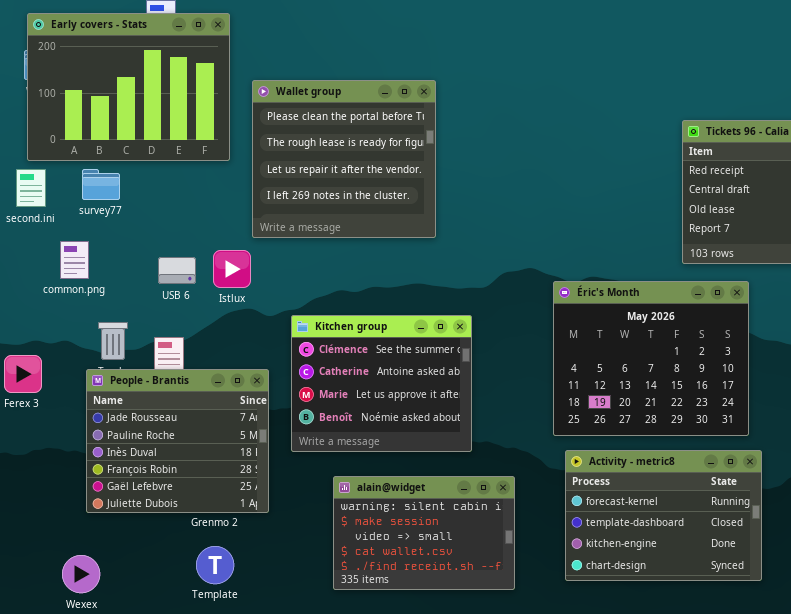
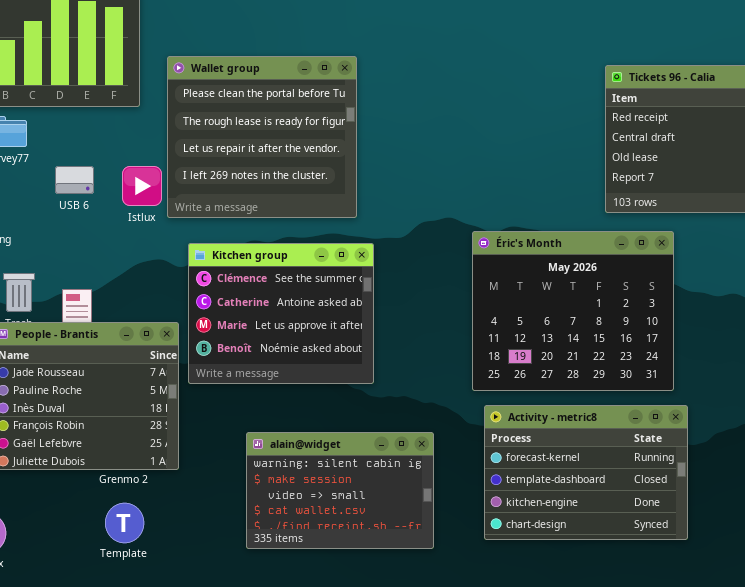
Wallet group: [252,80,436,238] -> [167,56,357,218], moved
Istlux: [213,250,251,288] -> [122,166,162,206], moved
USB 6: [158,257,196,284] -> [55,166,94,194], moved
Kitchen group: [291,315,472,452] -> [188,243,374,384], moved

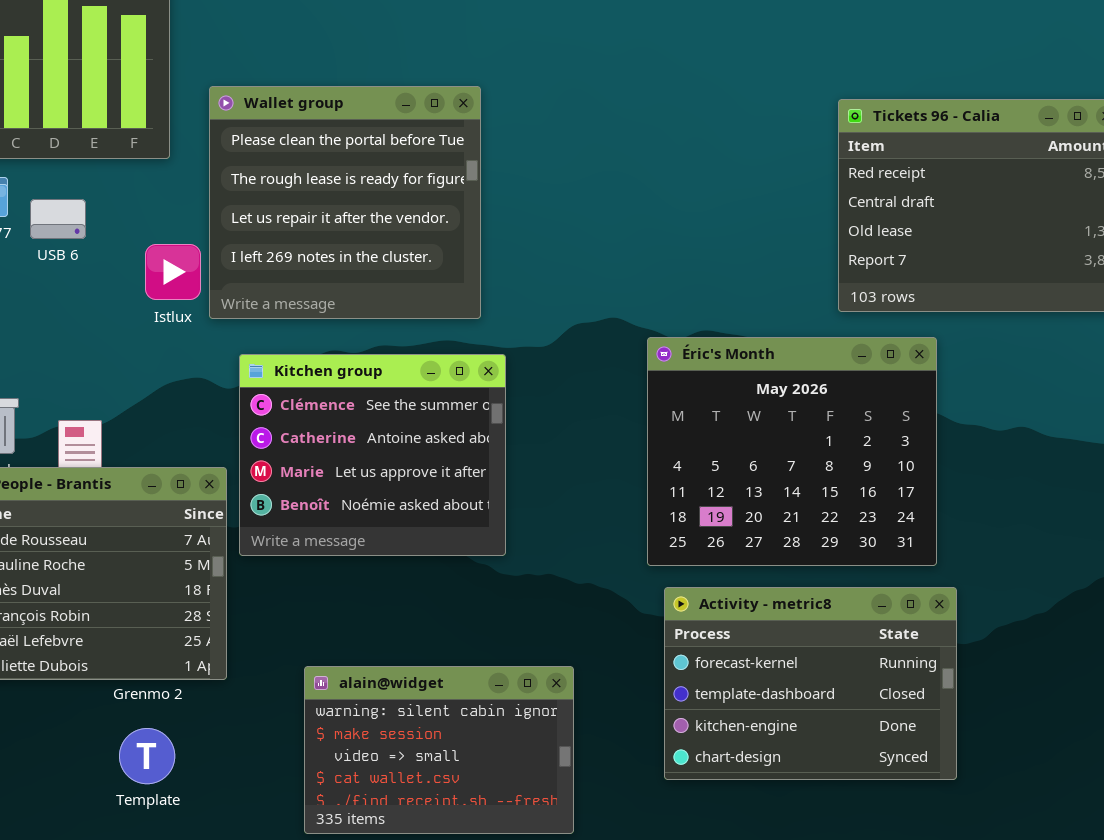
USB 6: [55,166,94,194] -> [30,199,86,239], moved
alain@widget: [246,432,434,549] -> [304,666,574,834], moved

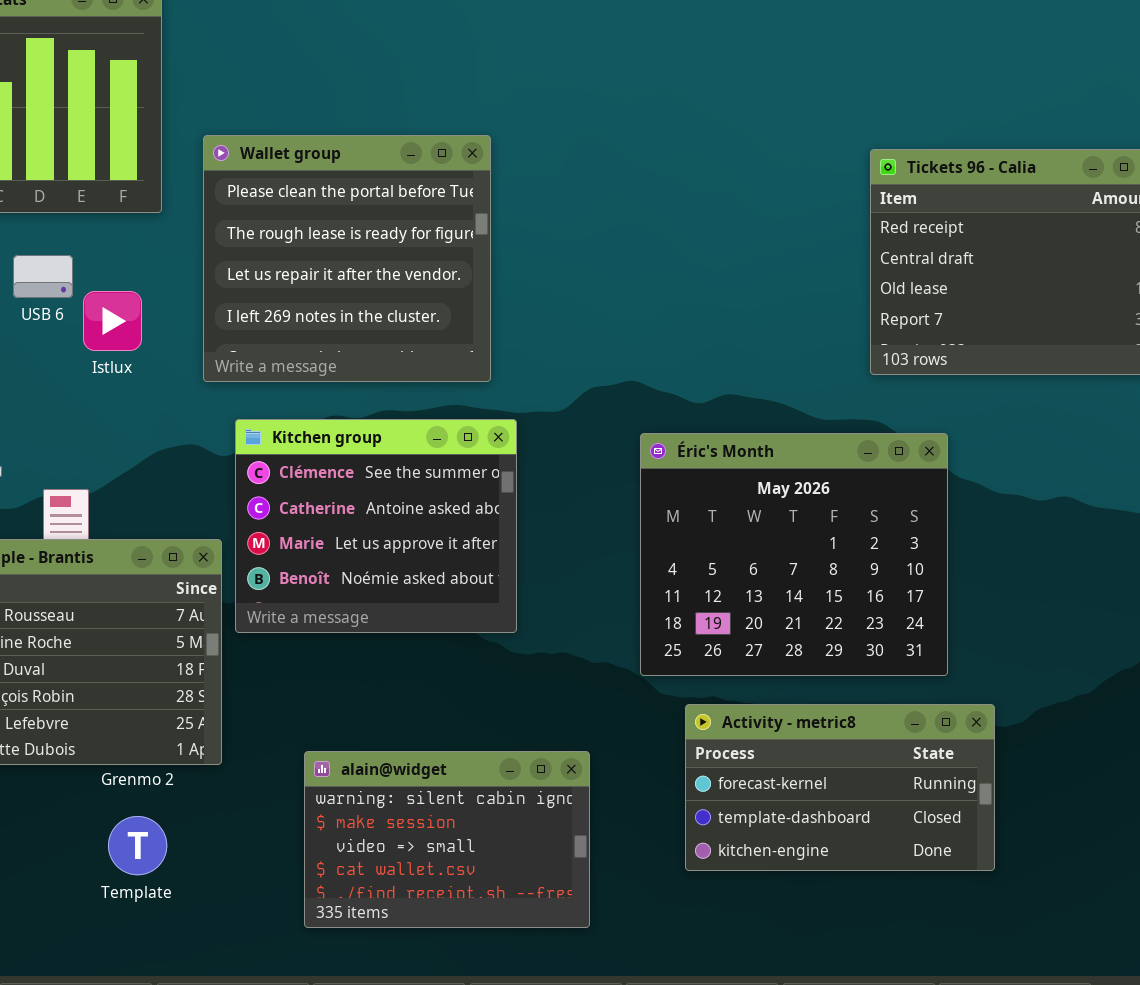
Istlux: [145,244,201,300] -> [83,291,142,351], moved
Éric's Month: [647,337,937,566] -> [640,433,948,676], moved
Activity - metric8: [664,587,957,780] -> [685,704,995,871], resized

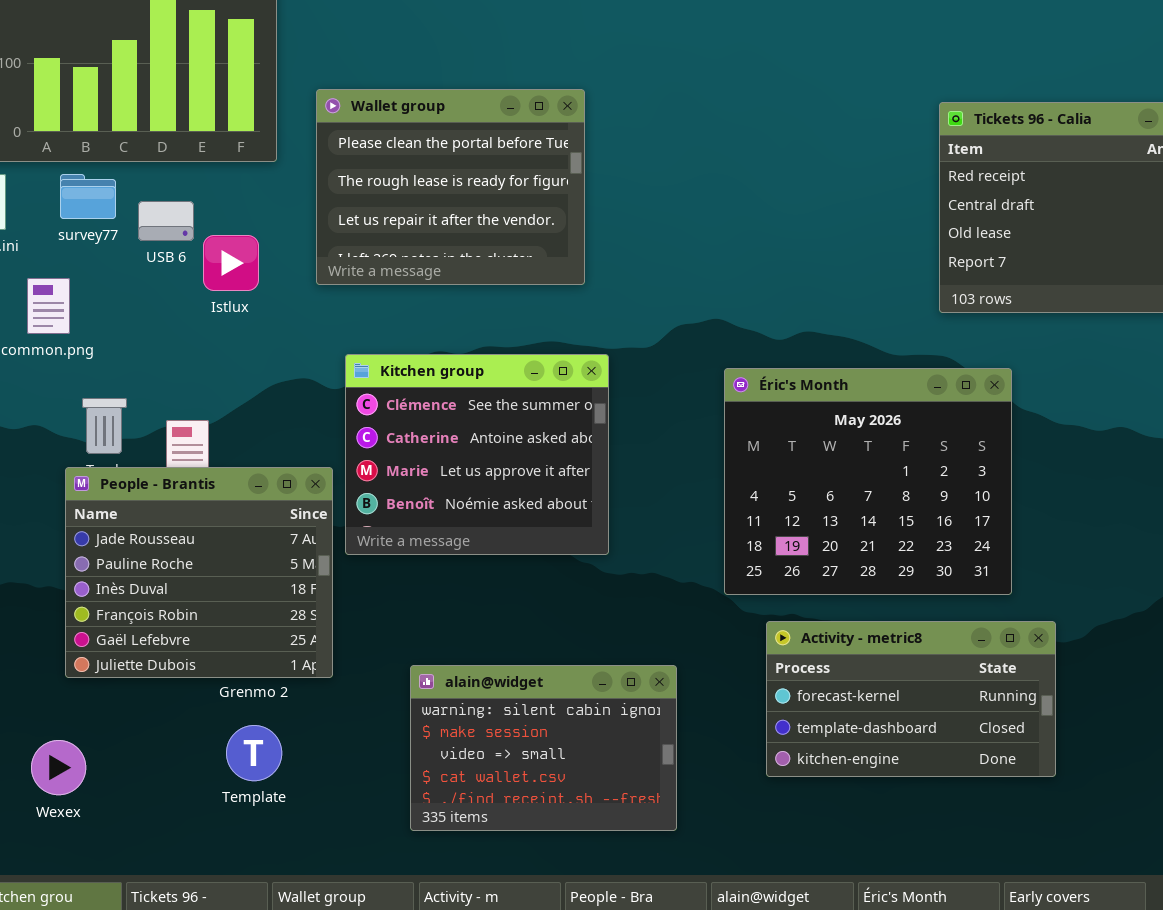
Wallet group: [203,135,491,382] -> [316,89,585,285], resized

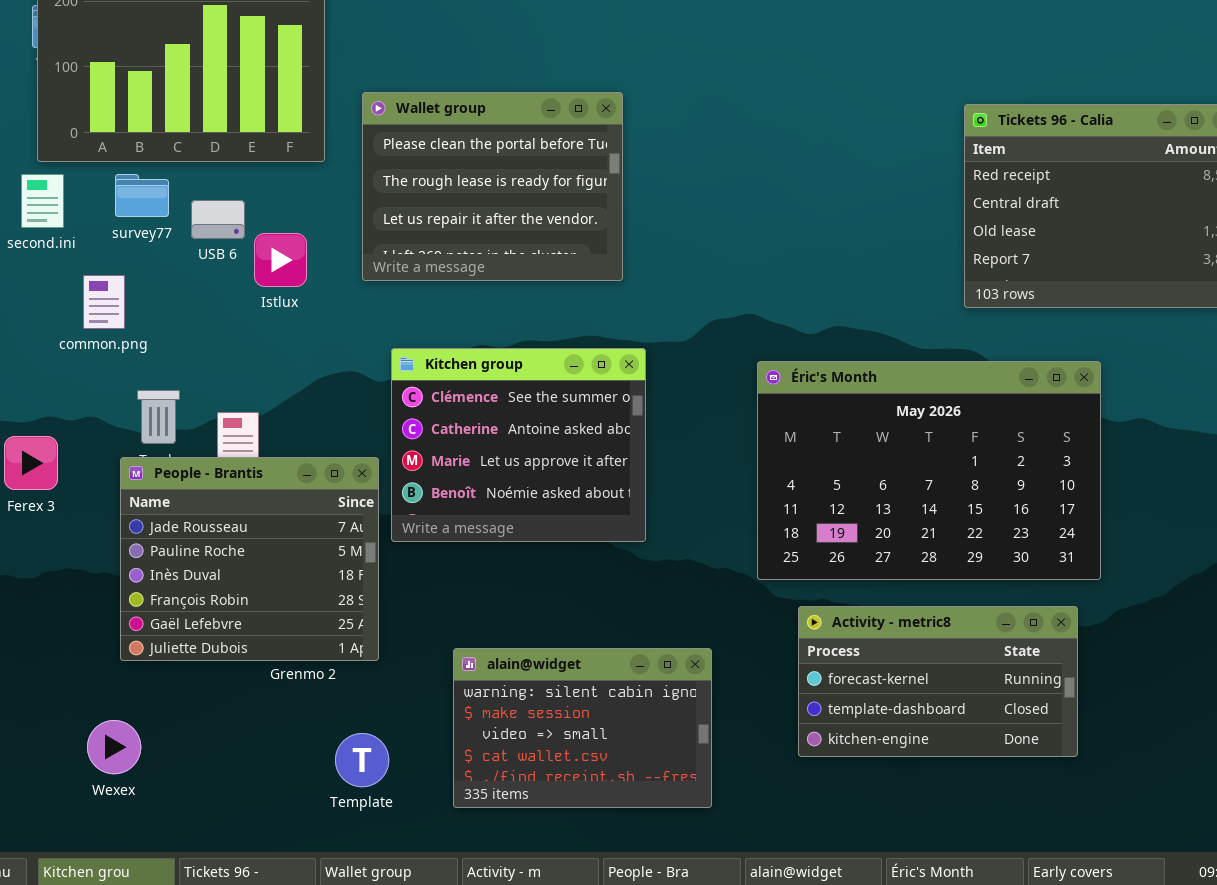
Éric's Month: [724,368,1012,595] -> [757,361,1101,580], resized
Template: [226,725,282,781] -> [335,733,389,787], moved

